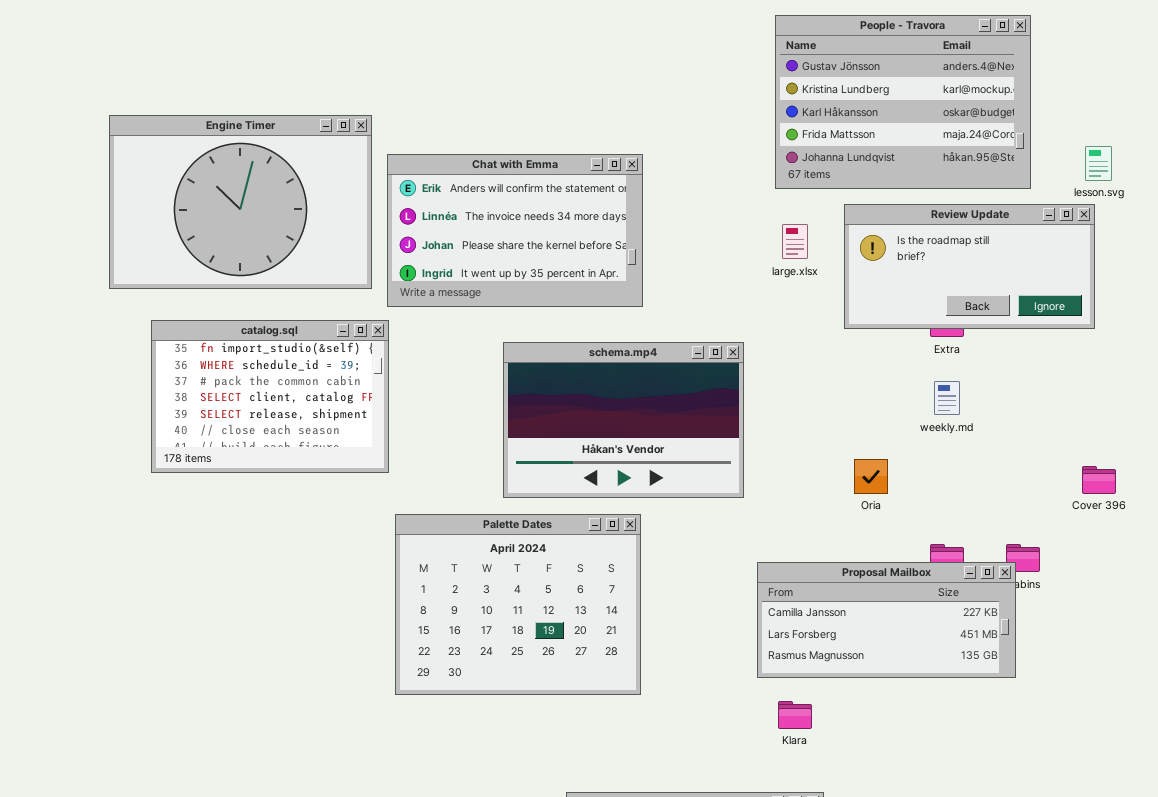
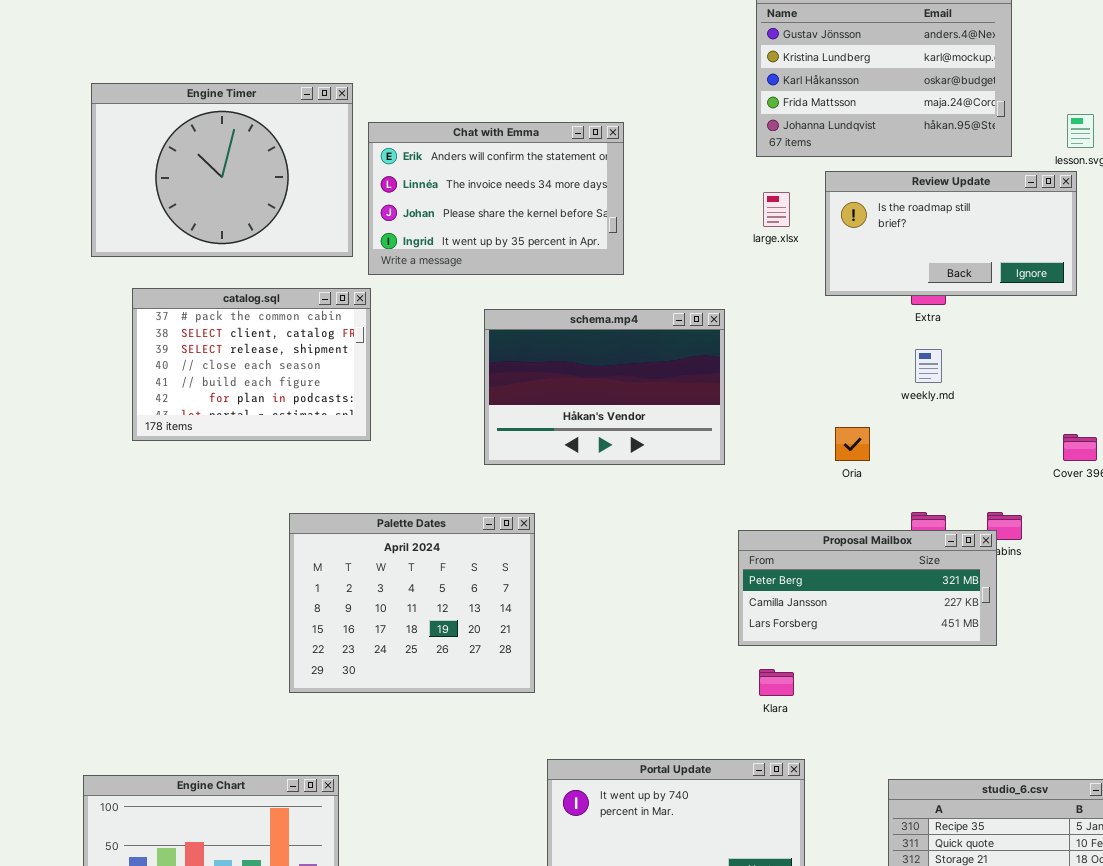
catalog.sql: [151,320,389,473] -> [132,288,371,441], scrolled down 2 rows
Palette Dates: [395,514,641,695] -> [289,513,535,693], moved
Proposal Mailbox: [757,562,1016,678] -> [738,530,997,646], scrolled up 1 row

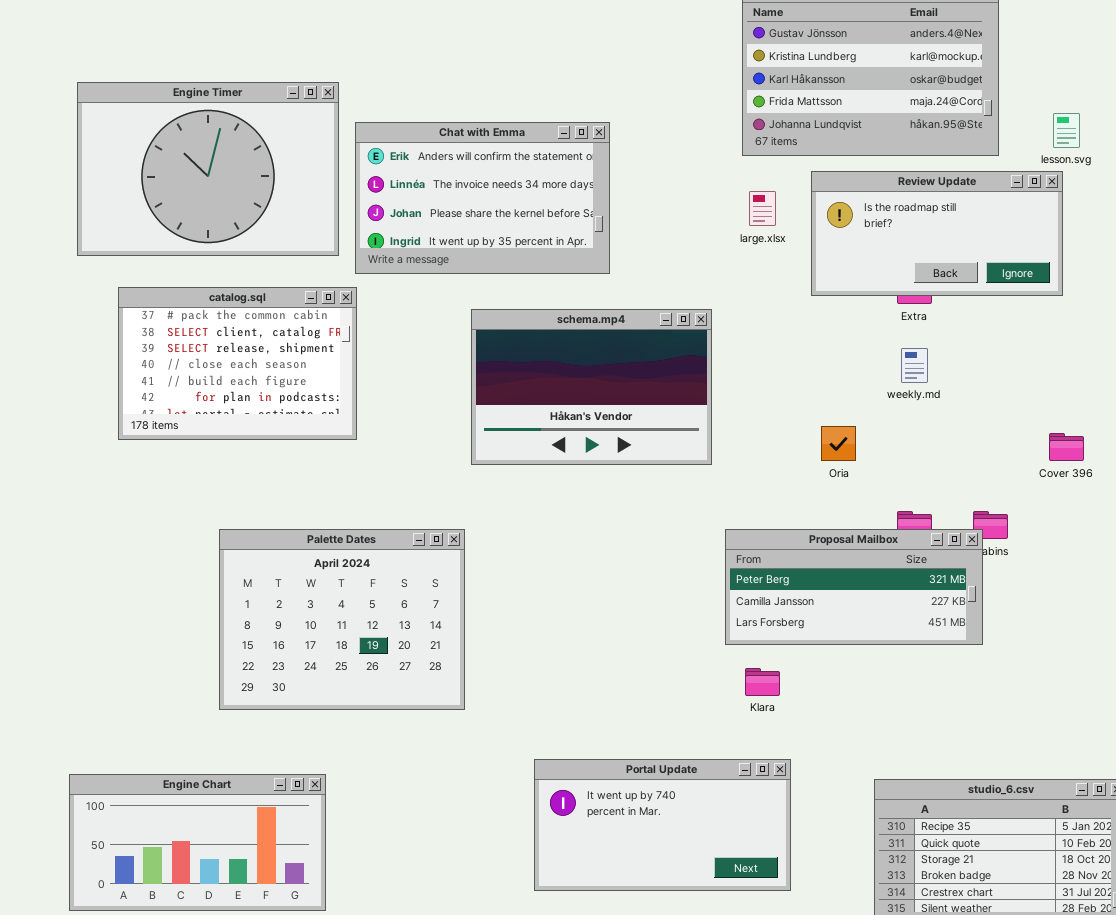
Palette Dates: [289,513,535,693] -> [219,529,465,710], moved

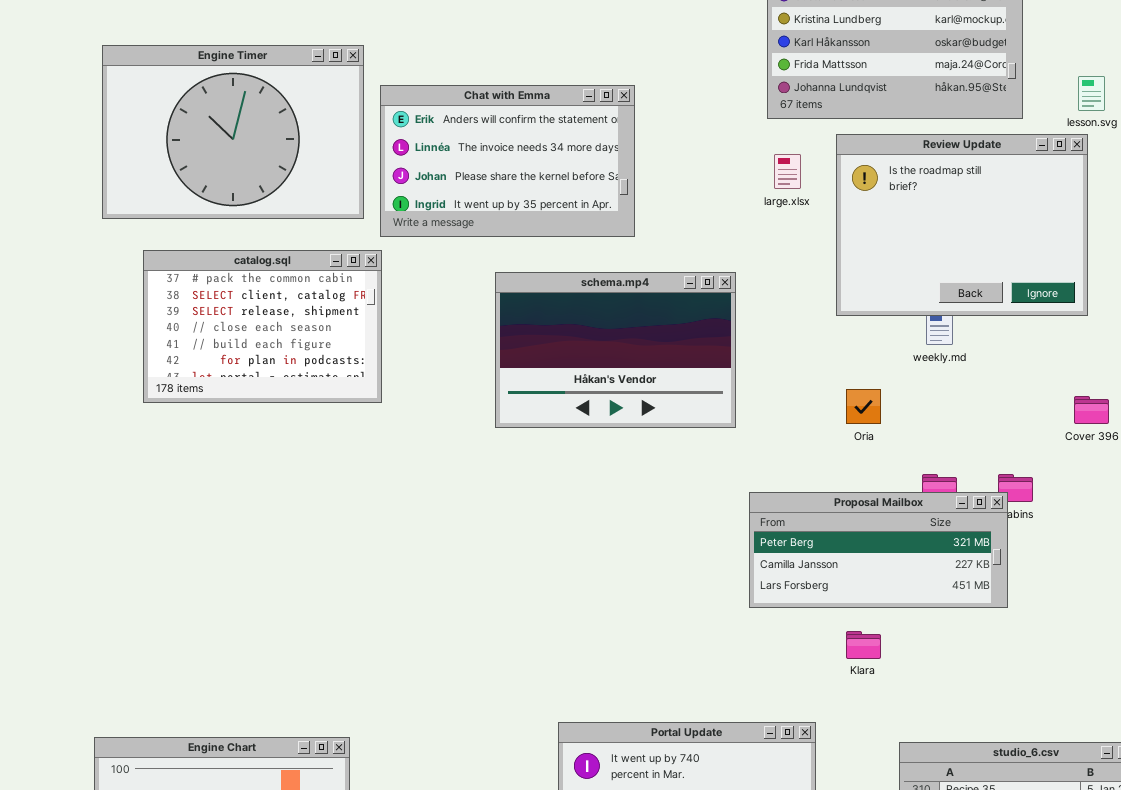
Review Update: [811,171,1063,296] -> [836,134,1088,316], resized
Palette Dates: [219,529,465,710] -> none, closed
Klara: [745,668,780,696] -> [846,631,881,659], moved

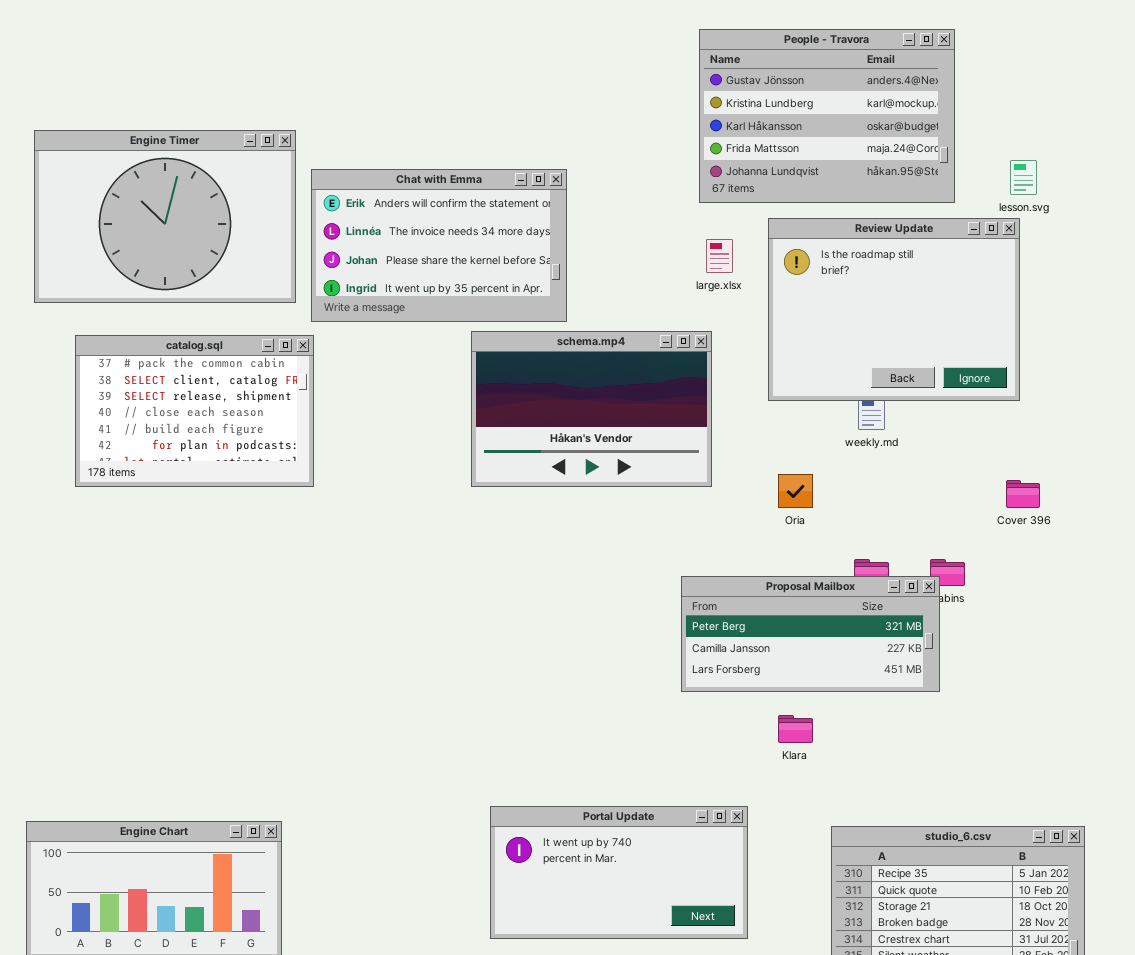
schema.mp4: [495,272,736,428] -> [471,331,712,487], moved

